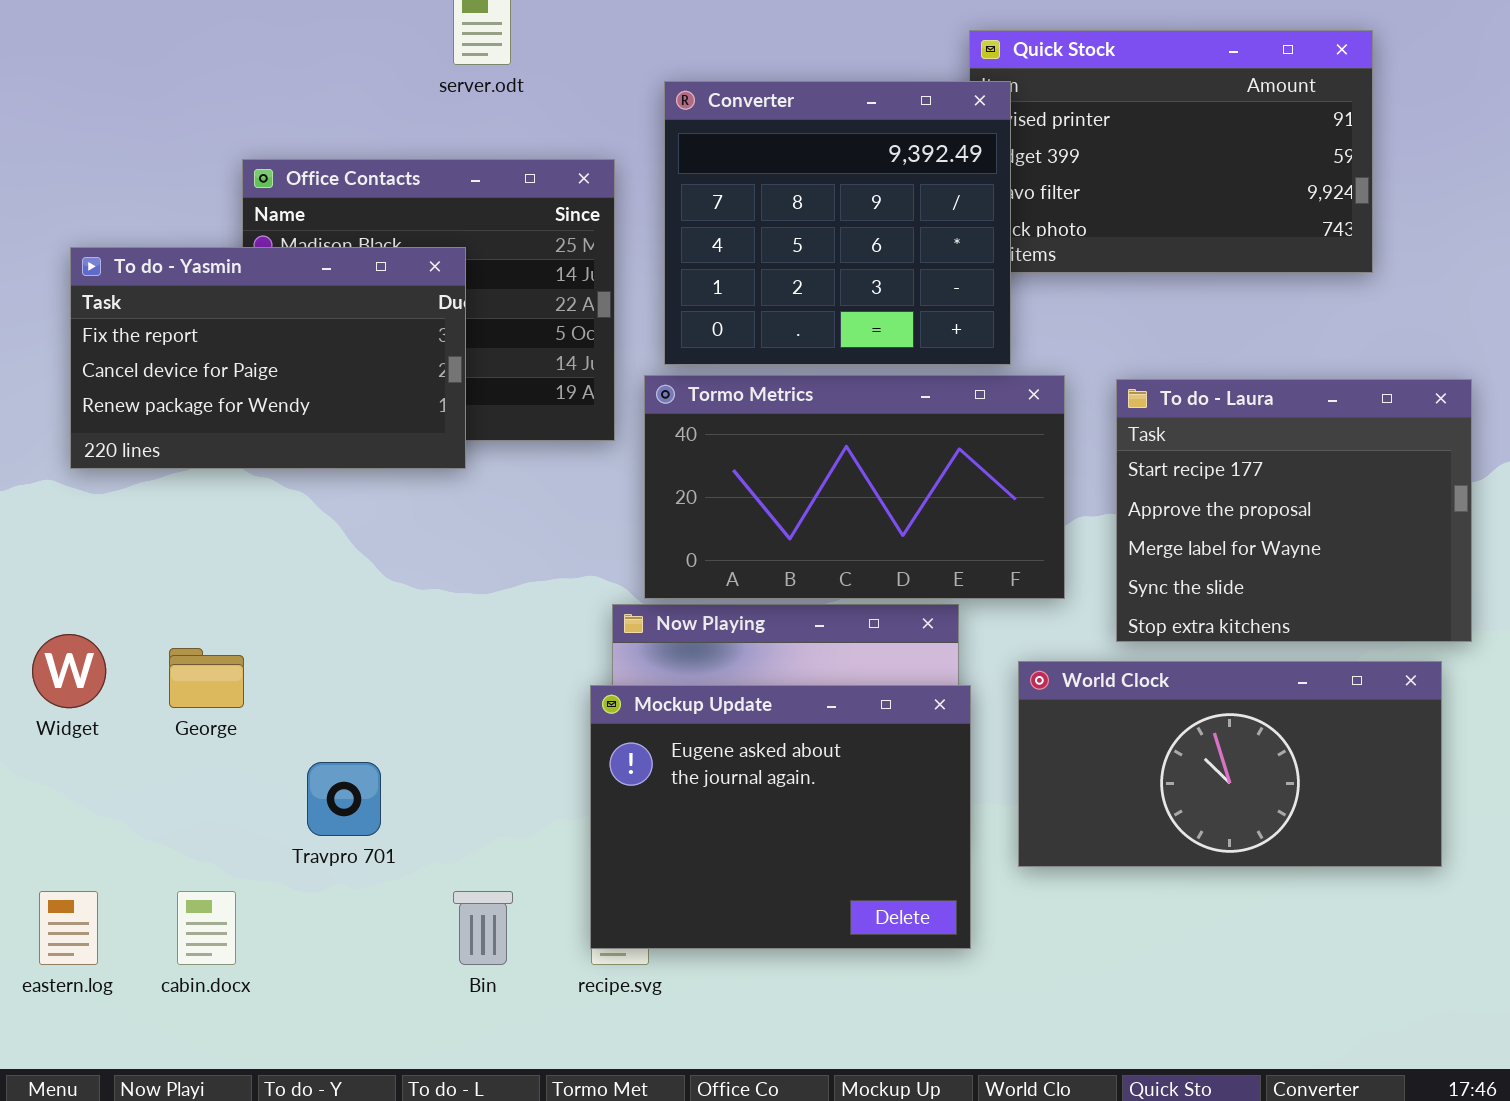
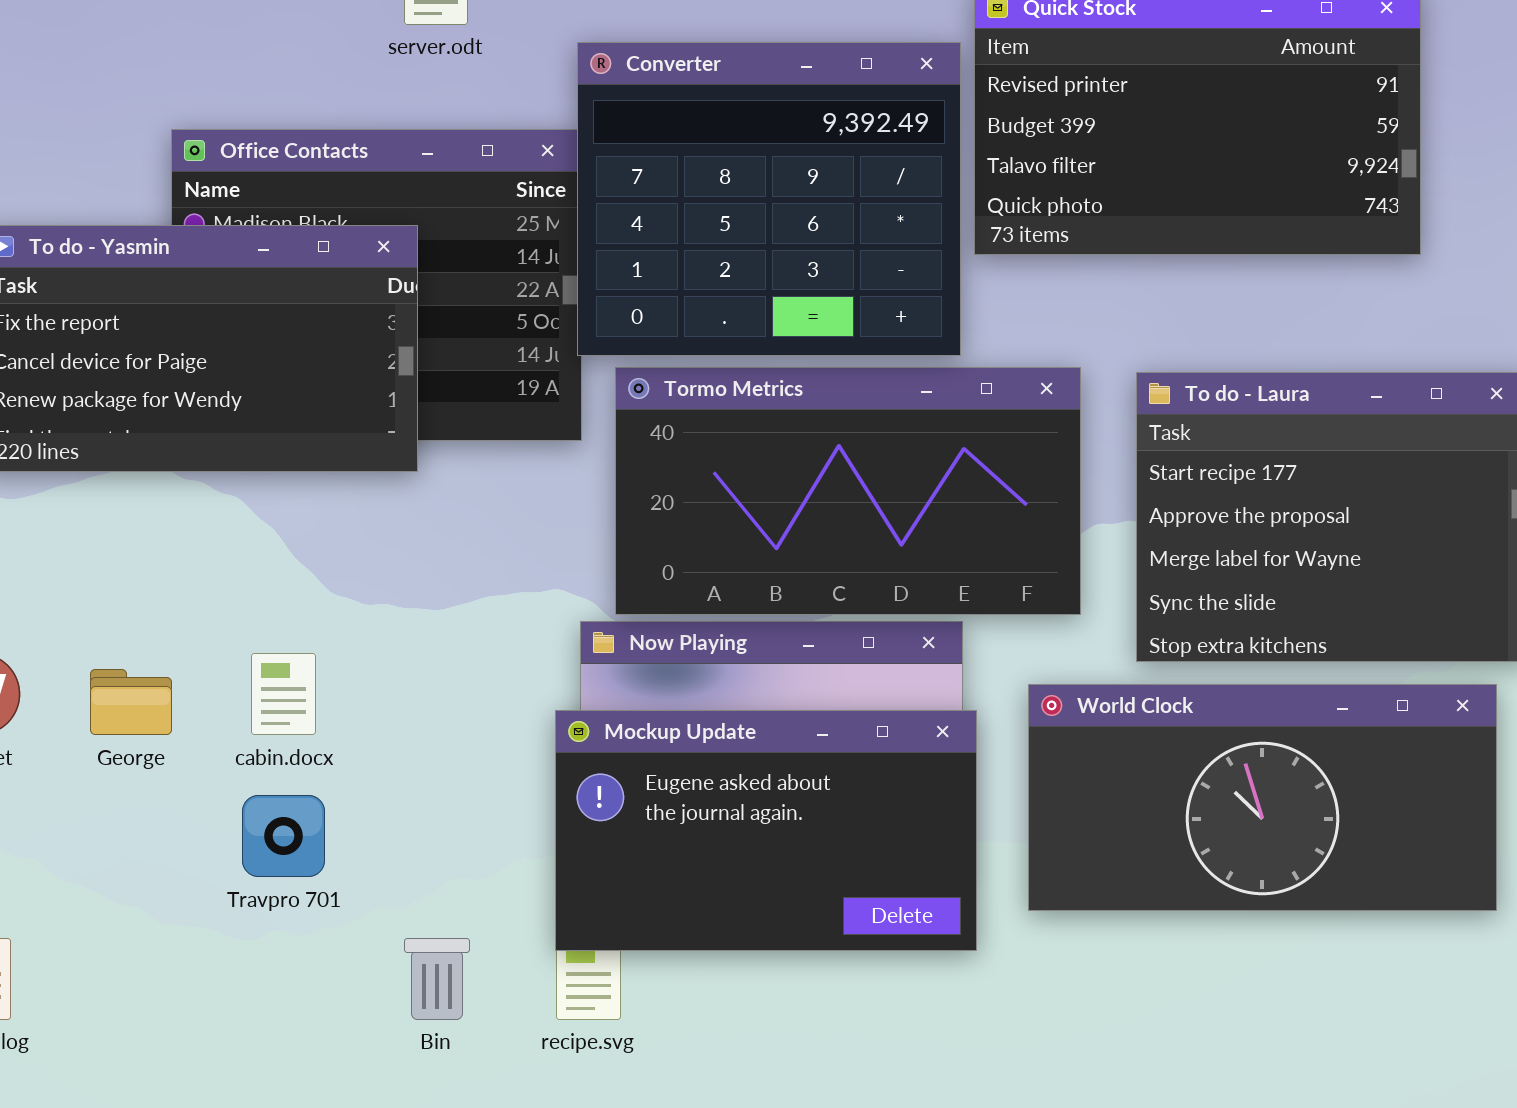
Converter: [664,81,1011,365] -> [577,42,961,356], moved
Mockup Update: [590,685,971,949] -> [555,710,977,951], resized
cabin.docx: [177,891,236,965] -> [251,653,316,735], moved

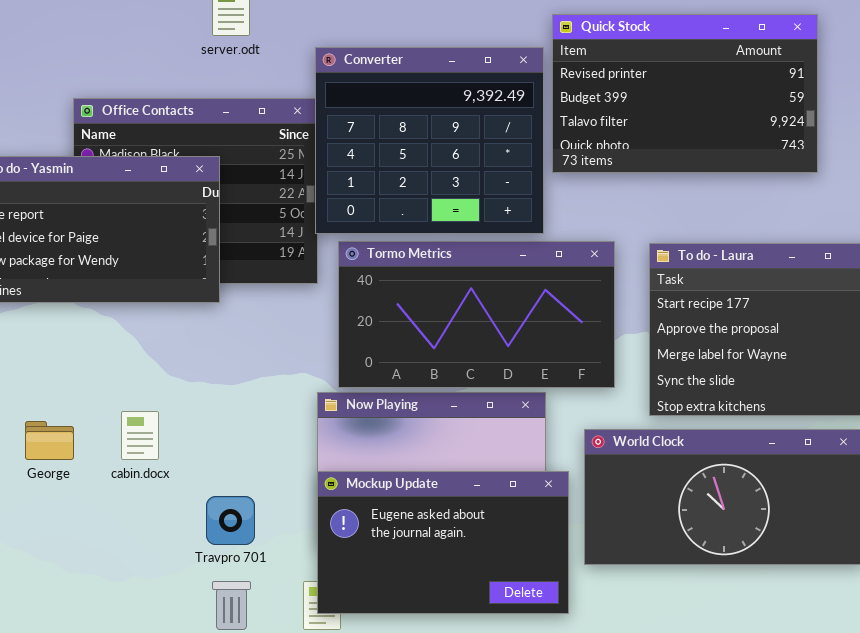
Mockup Update: [555,710,977,951] -> [317,471,569,614], moved
Travpro 701: [242,795,325,877] -> [206,496,255,545], moved

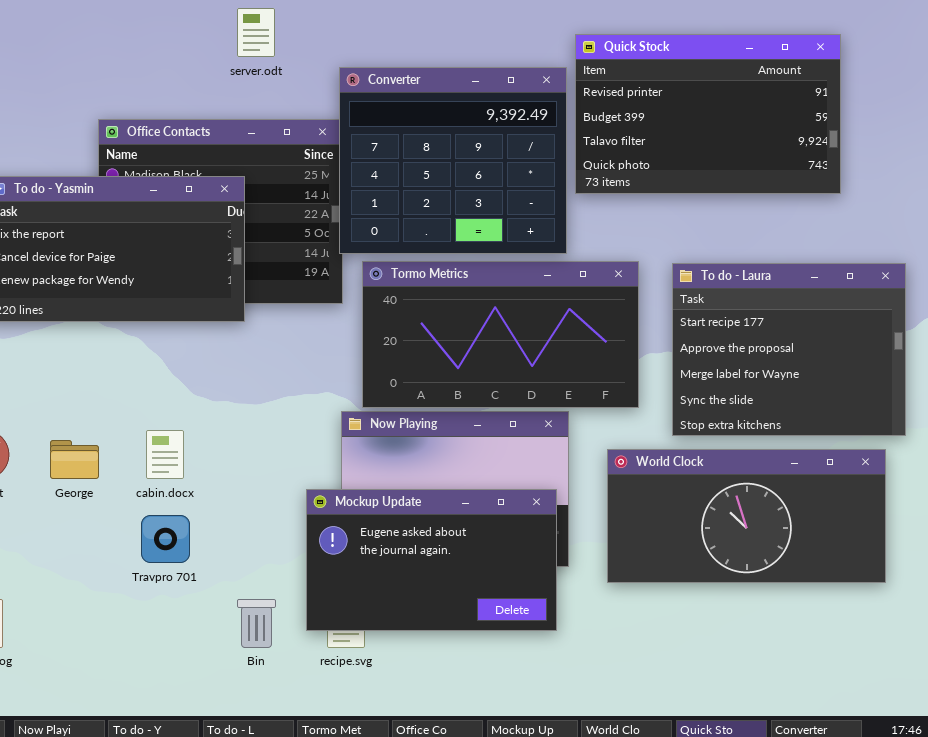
Mockup Update: [317,471,569,614] -> [306,489,557,631], moved
Travpro 701: [206,496,255,545] -> [141,515,190,563], moved

